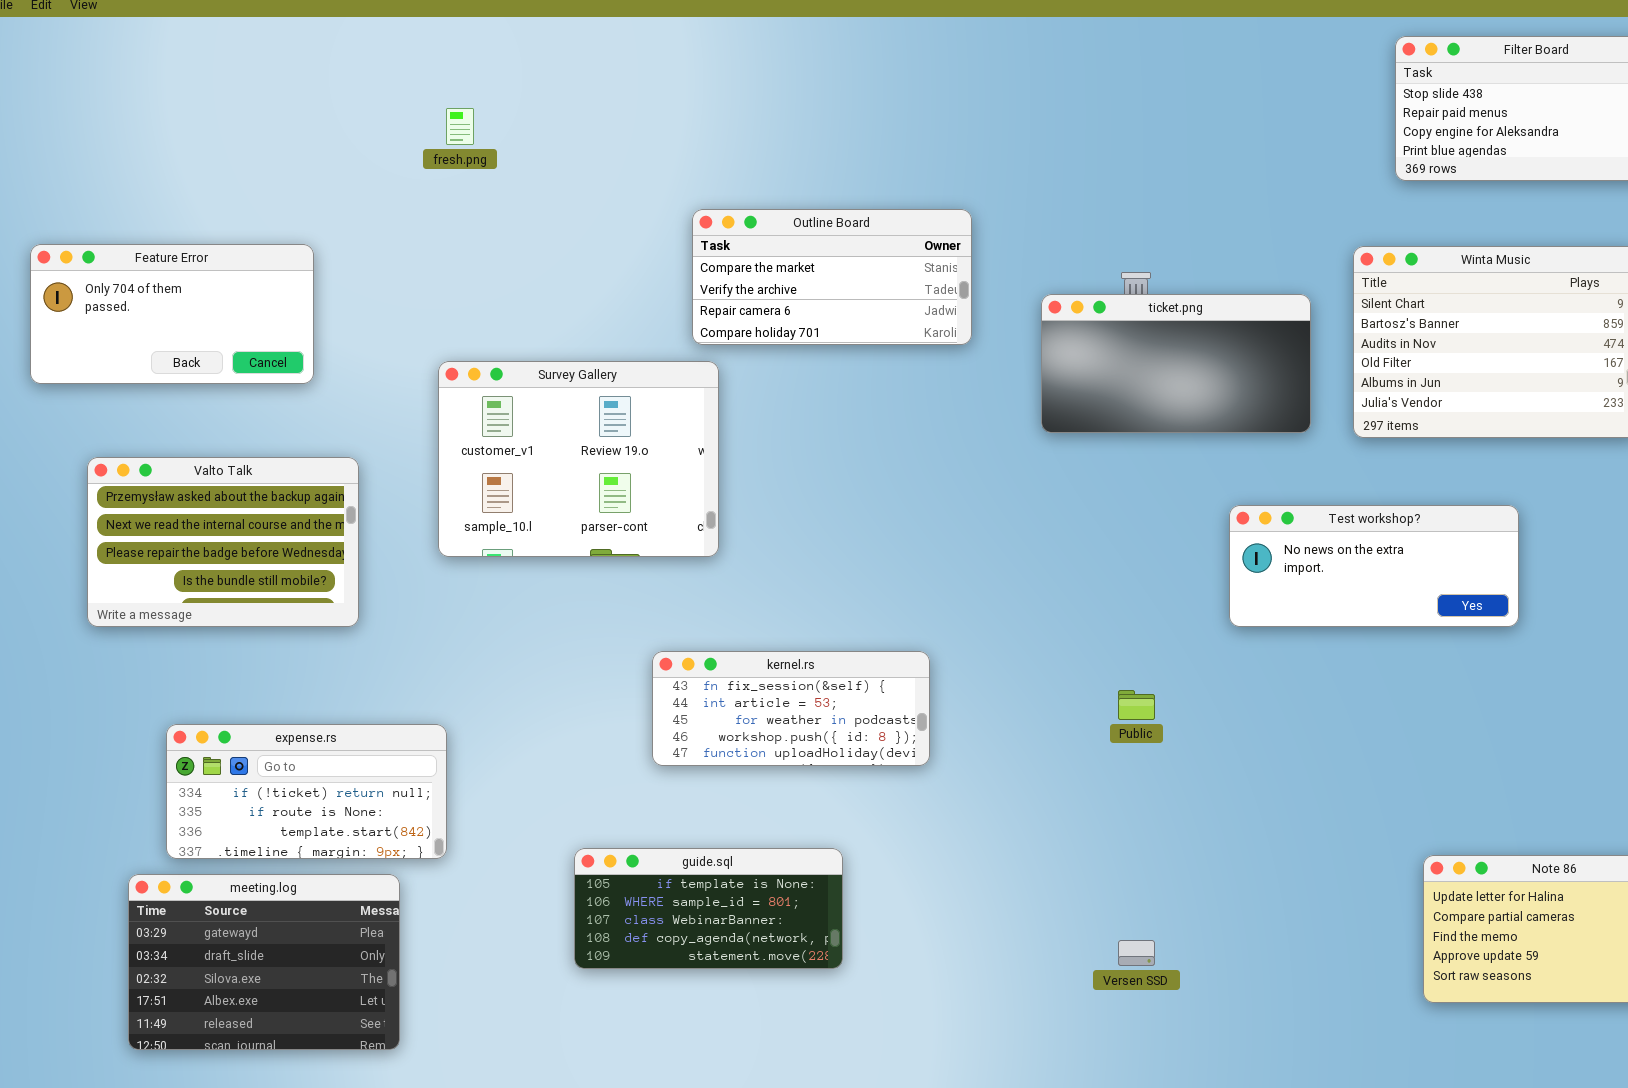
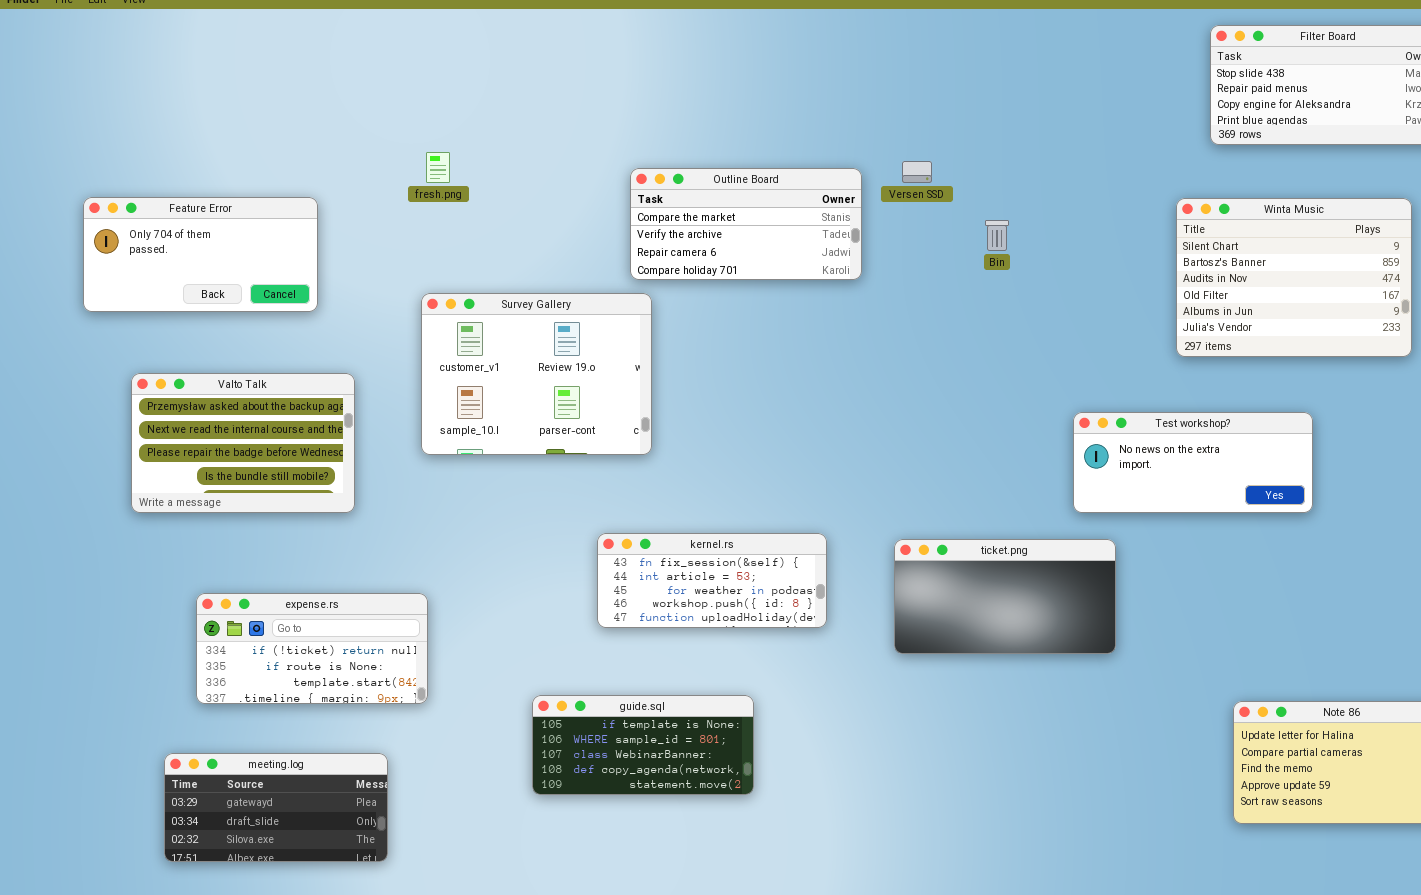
fresh.png: [446,108,474,145] -> [426,152,450,183], moved
ticket.png: [1041,294,1311,433] -> [894,539,1116,654], moved
meeting.log: [128,874,400,1050] -> [164,753,388,862], resized
Versen SSD: [1118,940,1155,966] -> [902,161,932,183], moved

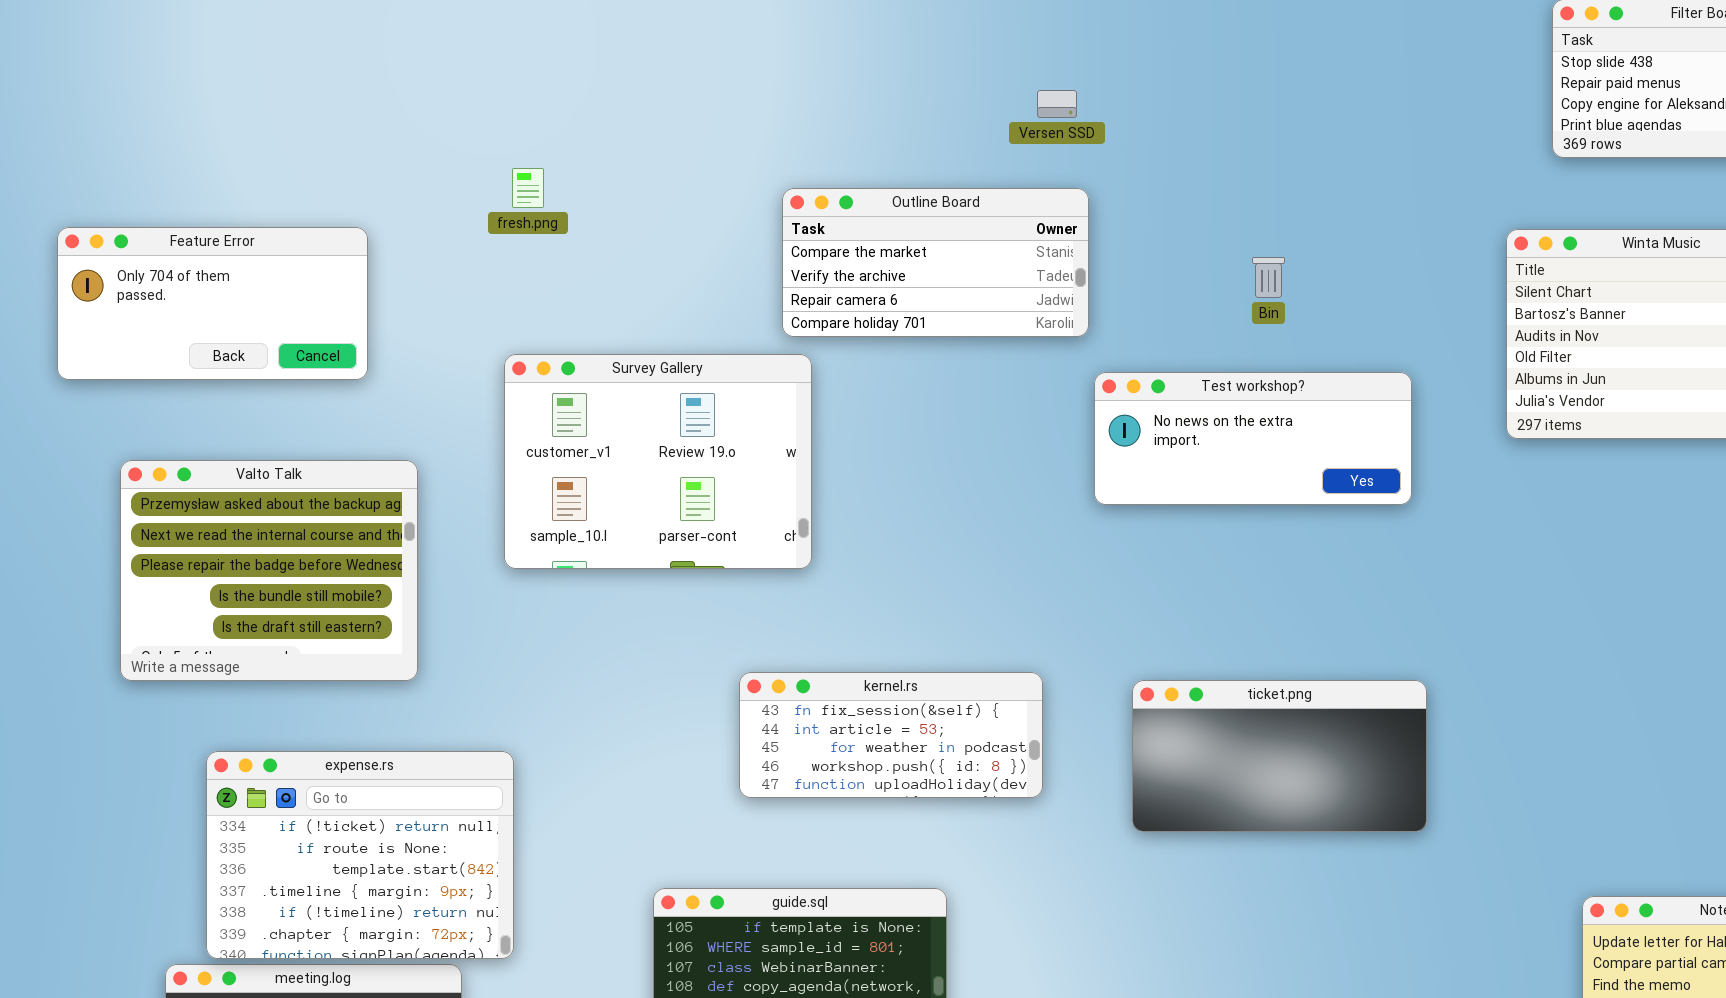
Versen SSD: [902,161,932,183] -> [1037,90,1077,118], moved
Valto Talk: [131,373,355,513] -> [120,460,418,681], resized
Test workshop?: [1073,412,1313,513] -> [1094,372,1412,505], moved
expense.rs: [196,593,428,704] -> [206,751,514,959], resized

